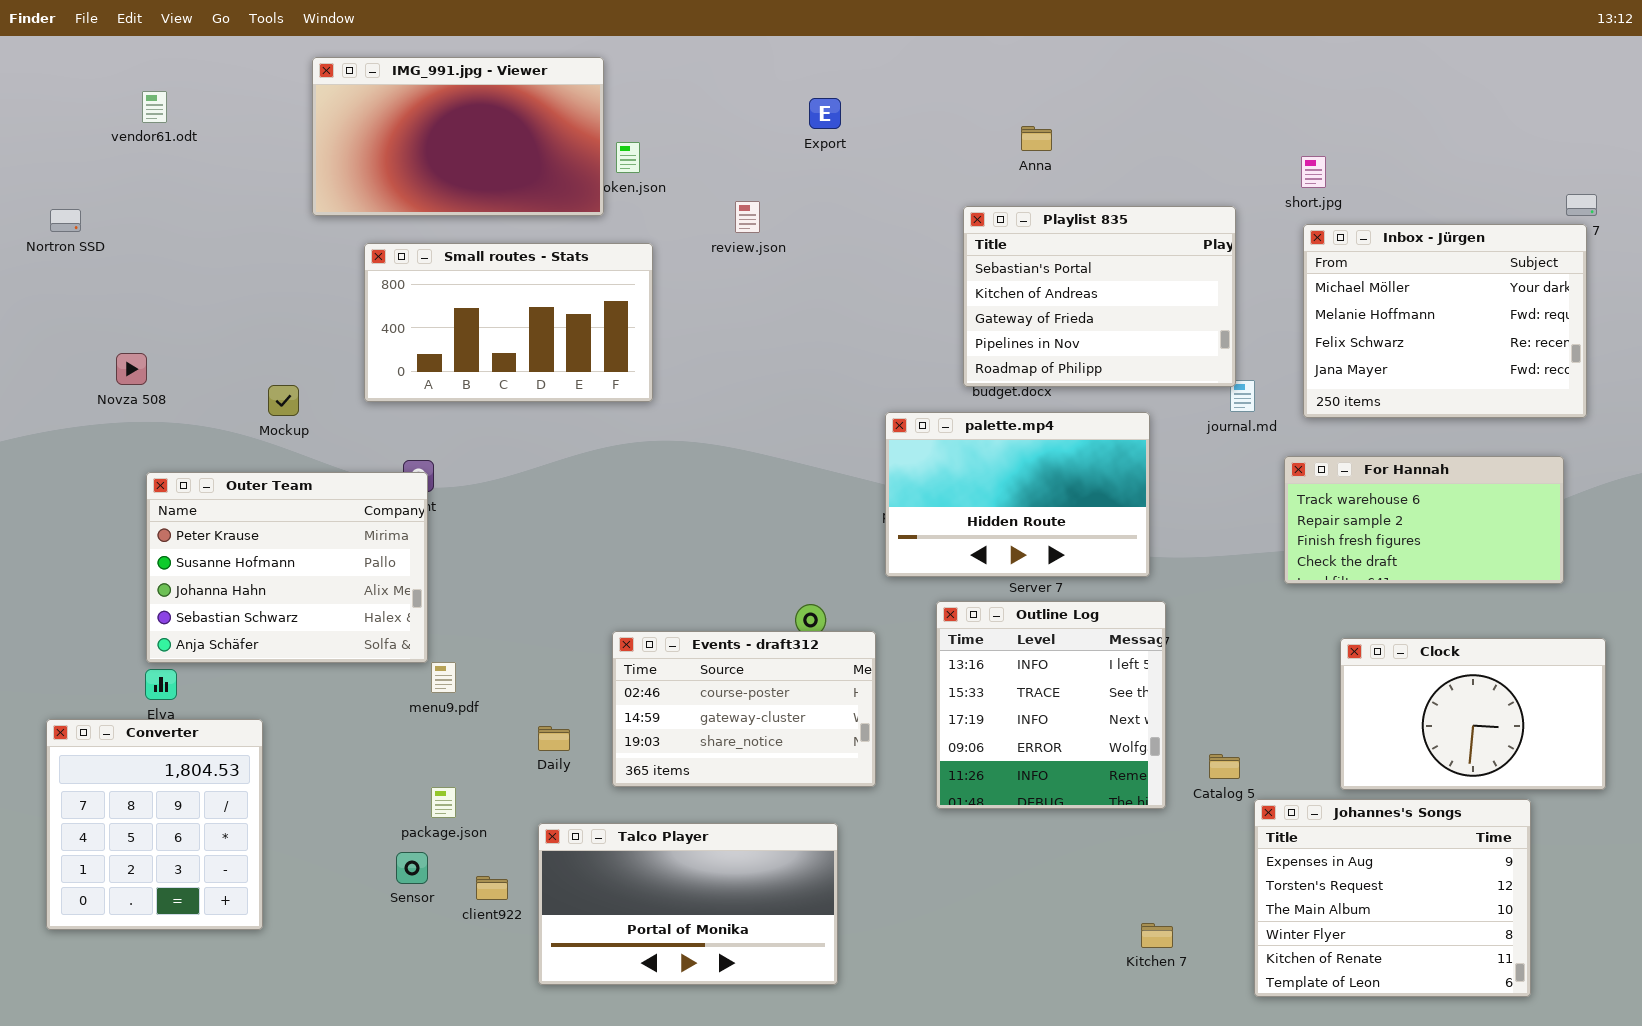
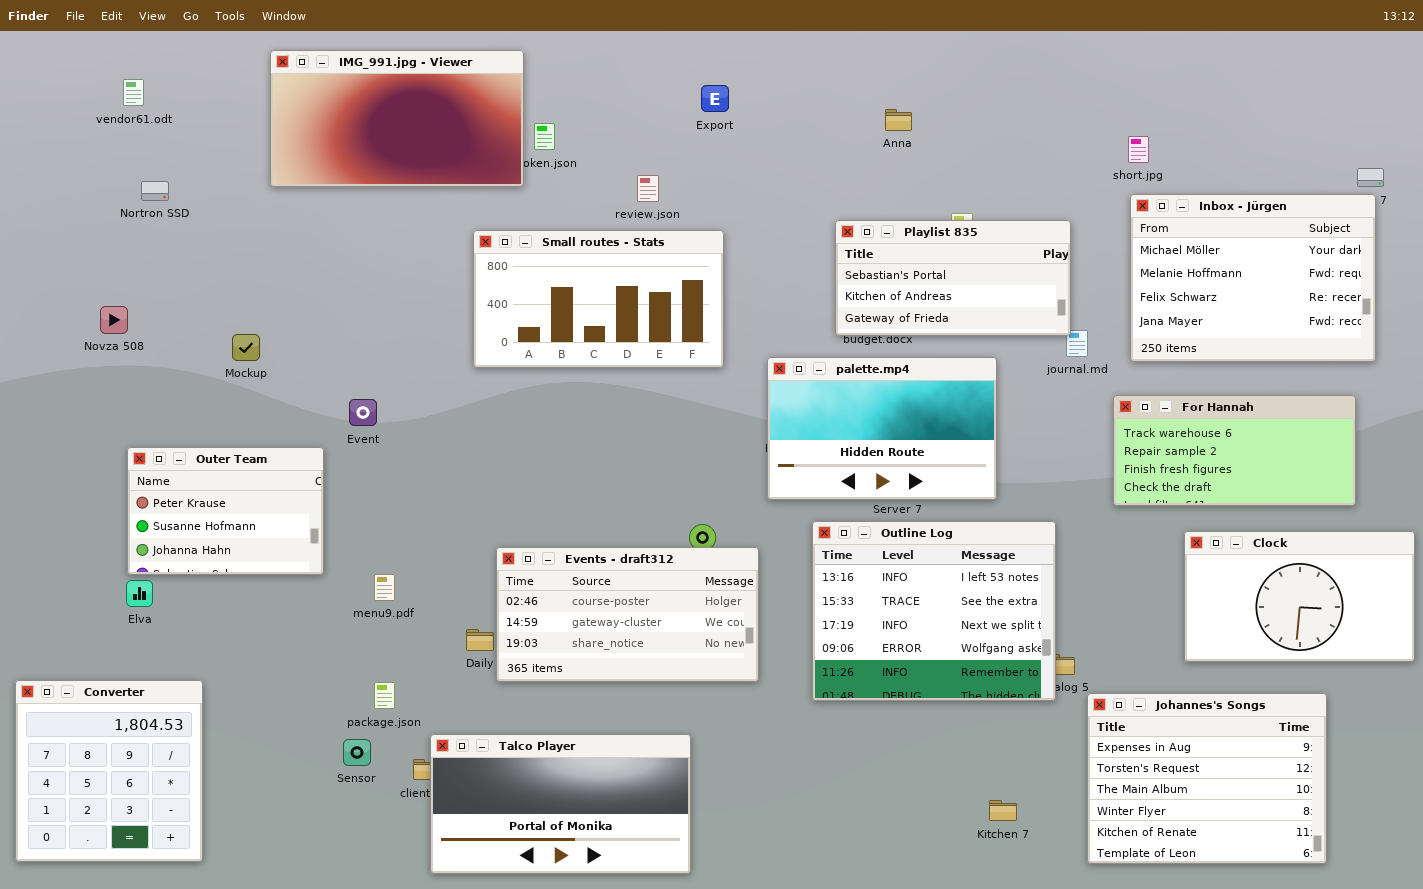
Playlist 835: [963,206,1236,387] -> [835,220,1071,336], resized
Nortron SSD: [50,209,81,232] -> [141,181,169,201], moved
Small routes - Stats: [364,243,653,402] -> [473,230,724,368], moved
Outer Team: [146,472,428,663] -> [127,447,324,575], resized
Outline Log: [936,601,1166,809] -> [812,521,1056,701], resized
Events - draft312: [612,631,876,787] -> [496,547,759,682], resized
Clock: [1340,638,1606,790] -> [1184,531,1415,662], moved
Converter: [46,719,263,930] -> [15,680,203,862], moved
Talco Player: [538,823,838,985] -> [430,734,691,874], moved

